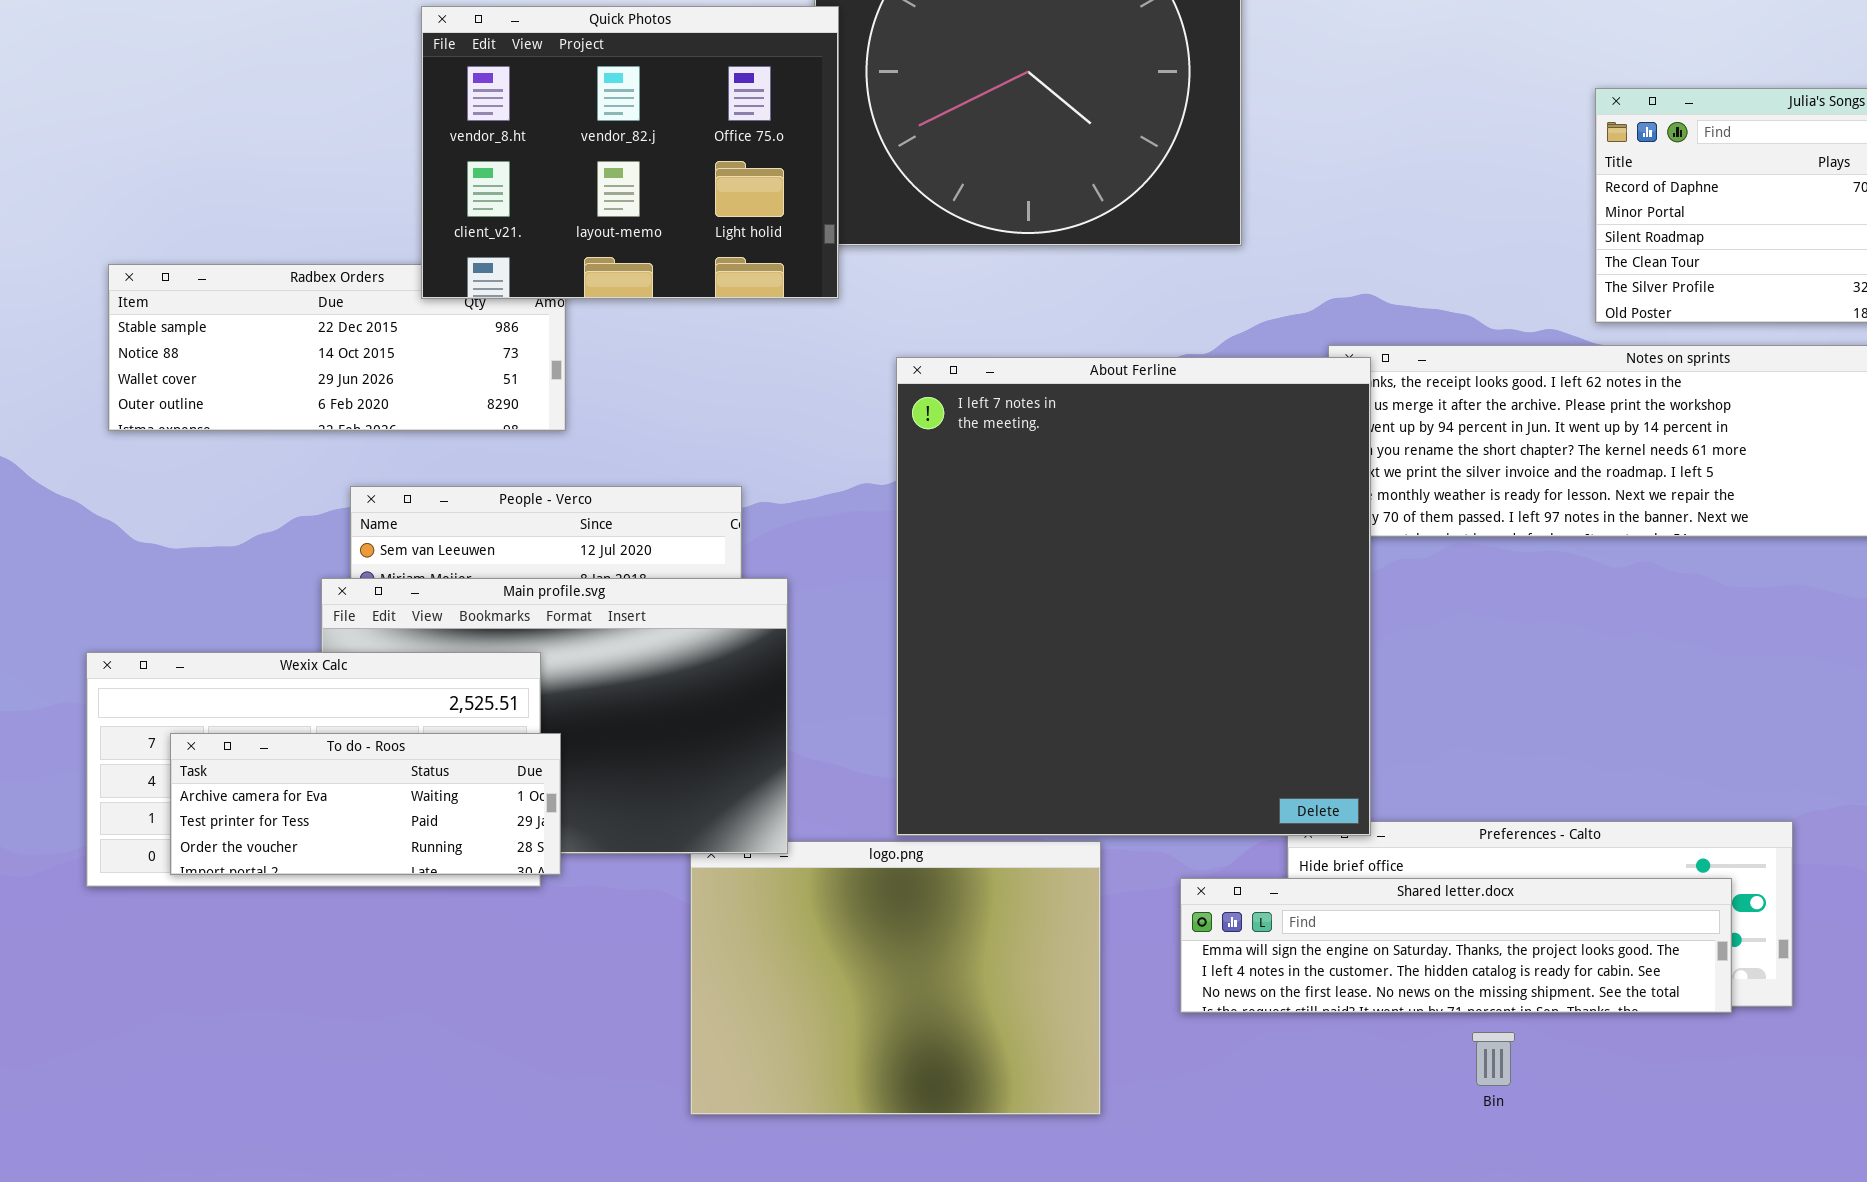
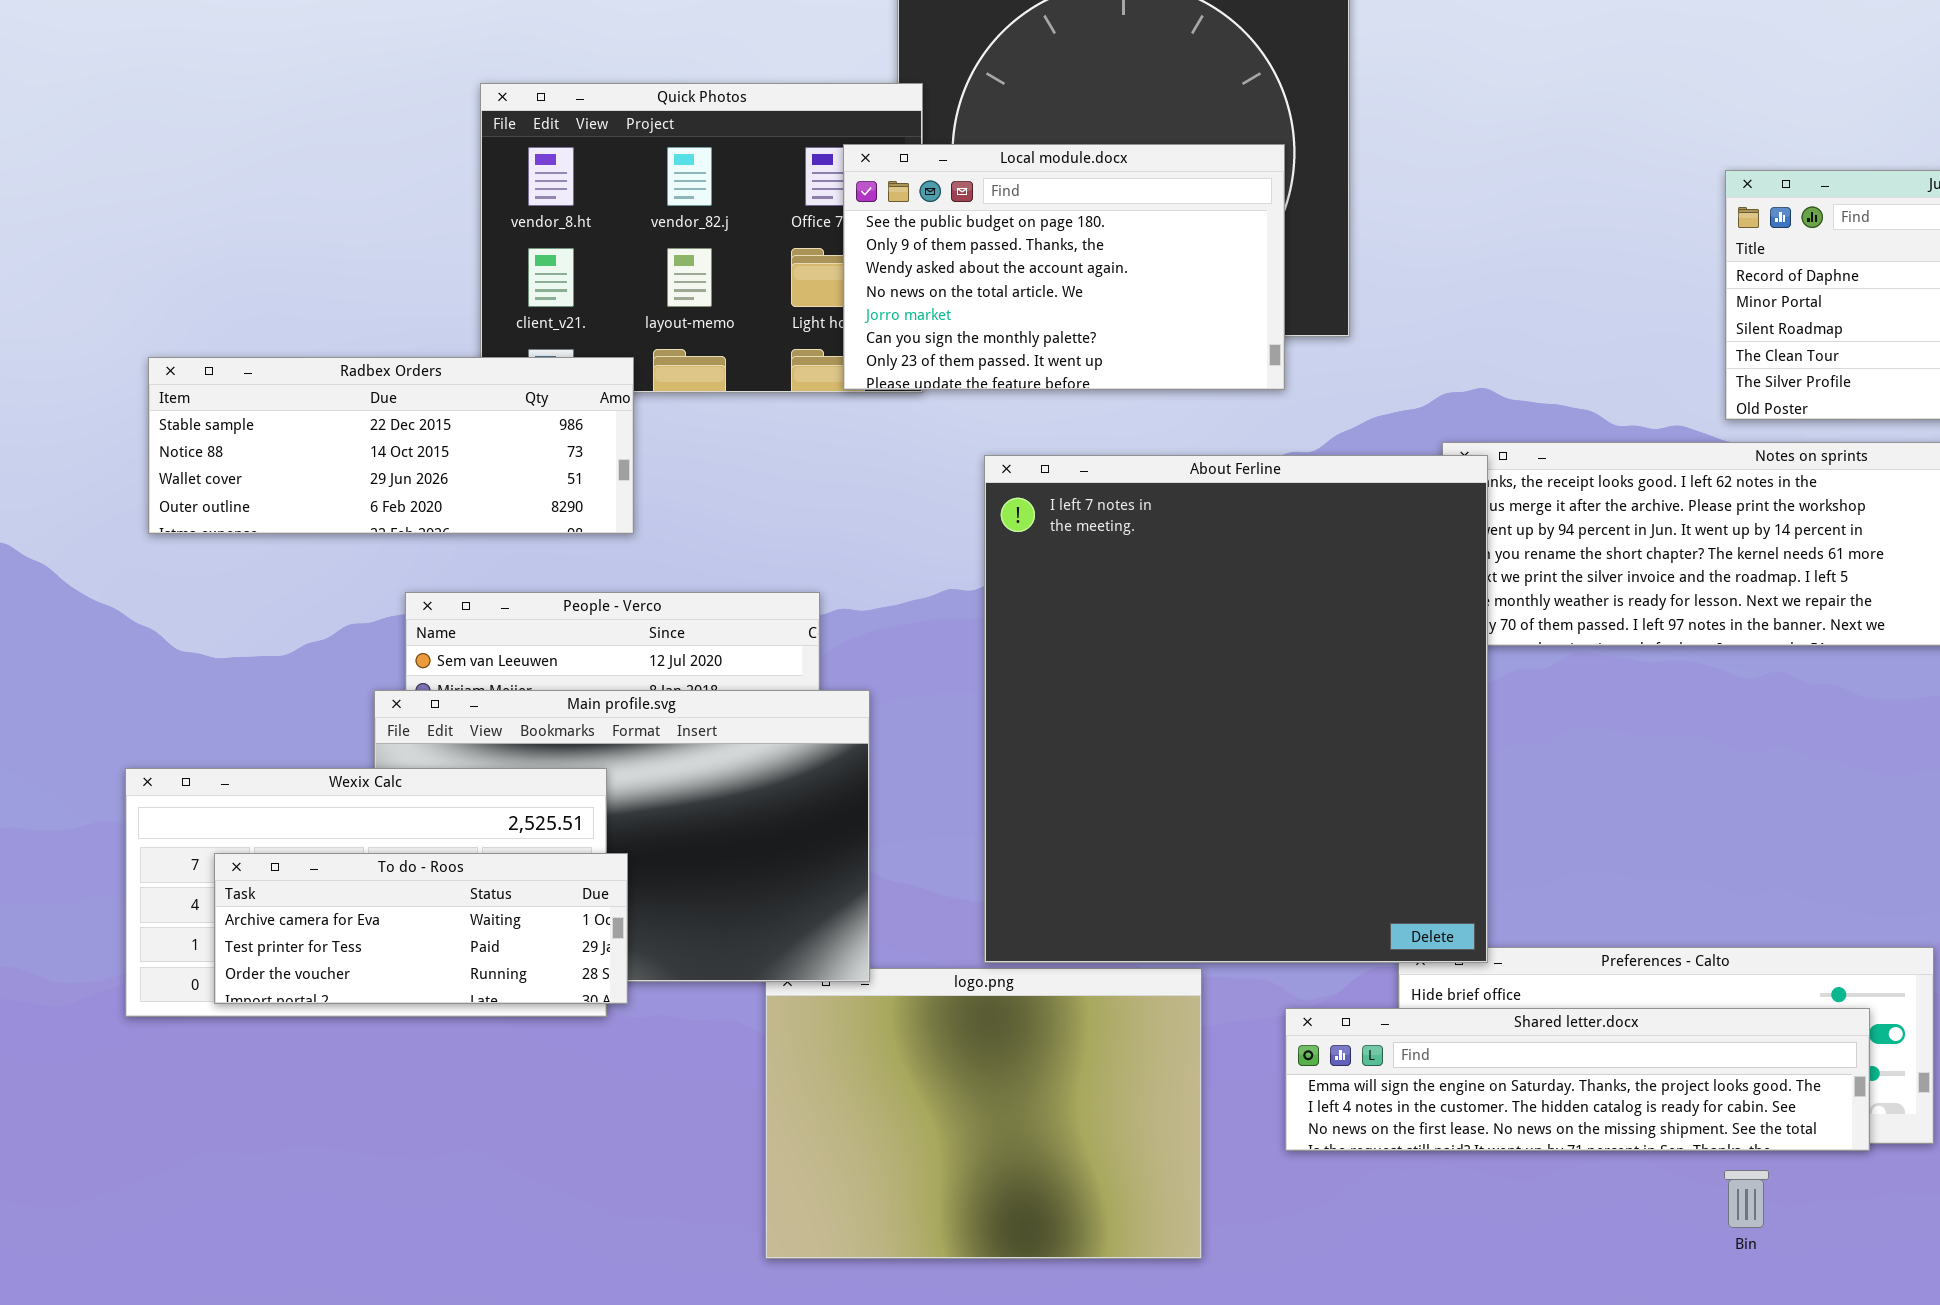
Local module.docx: none -> [843,144,1285,390], opened
Radbex Orders: [108,264,566,431] -> [148,357,634,534], raised
Bin: [1472,1032,1515,1086] -> [1724,1170,1769,1228], moved

